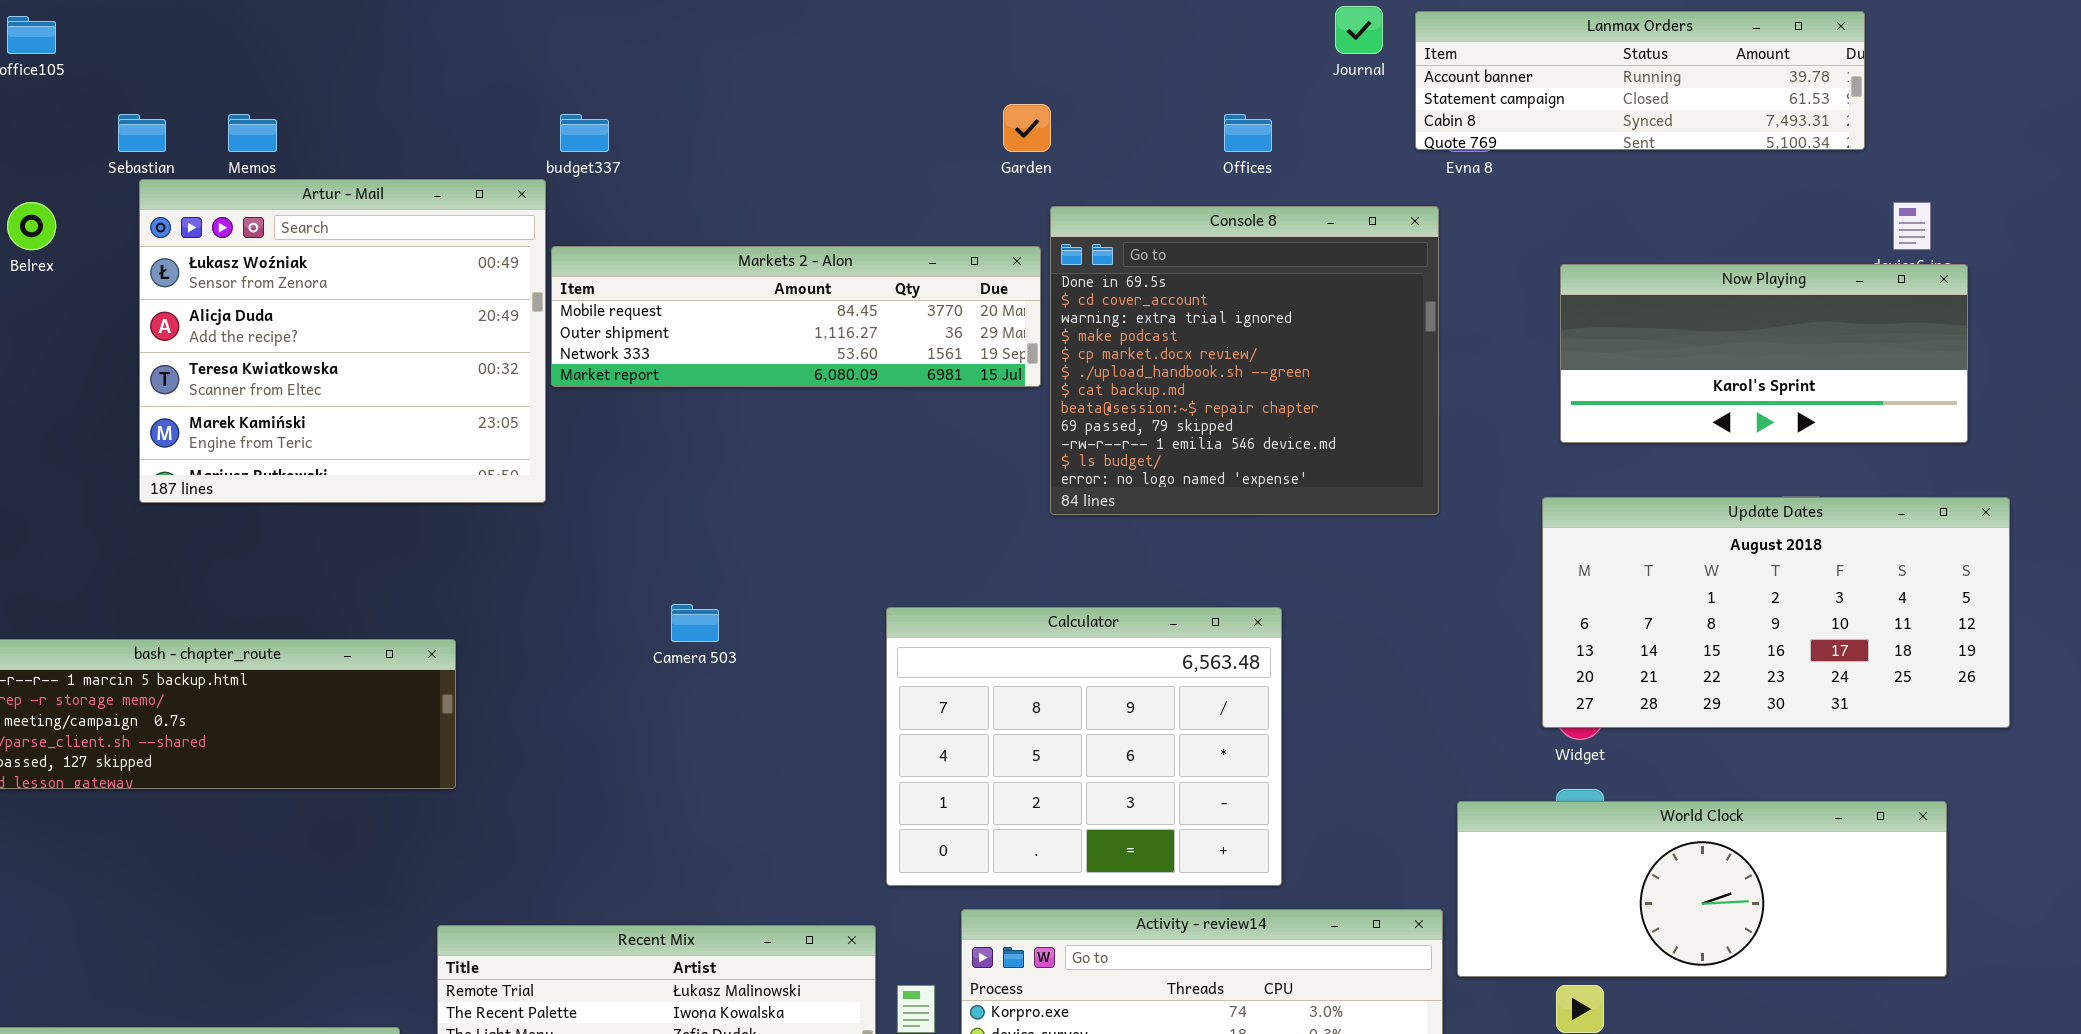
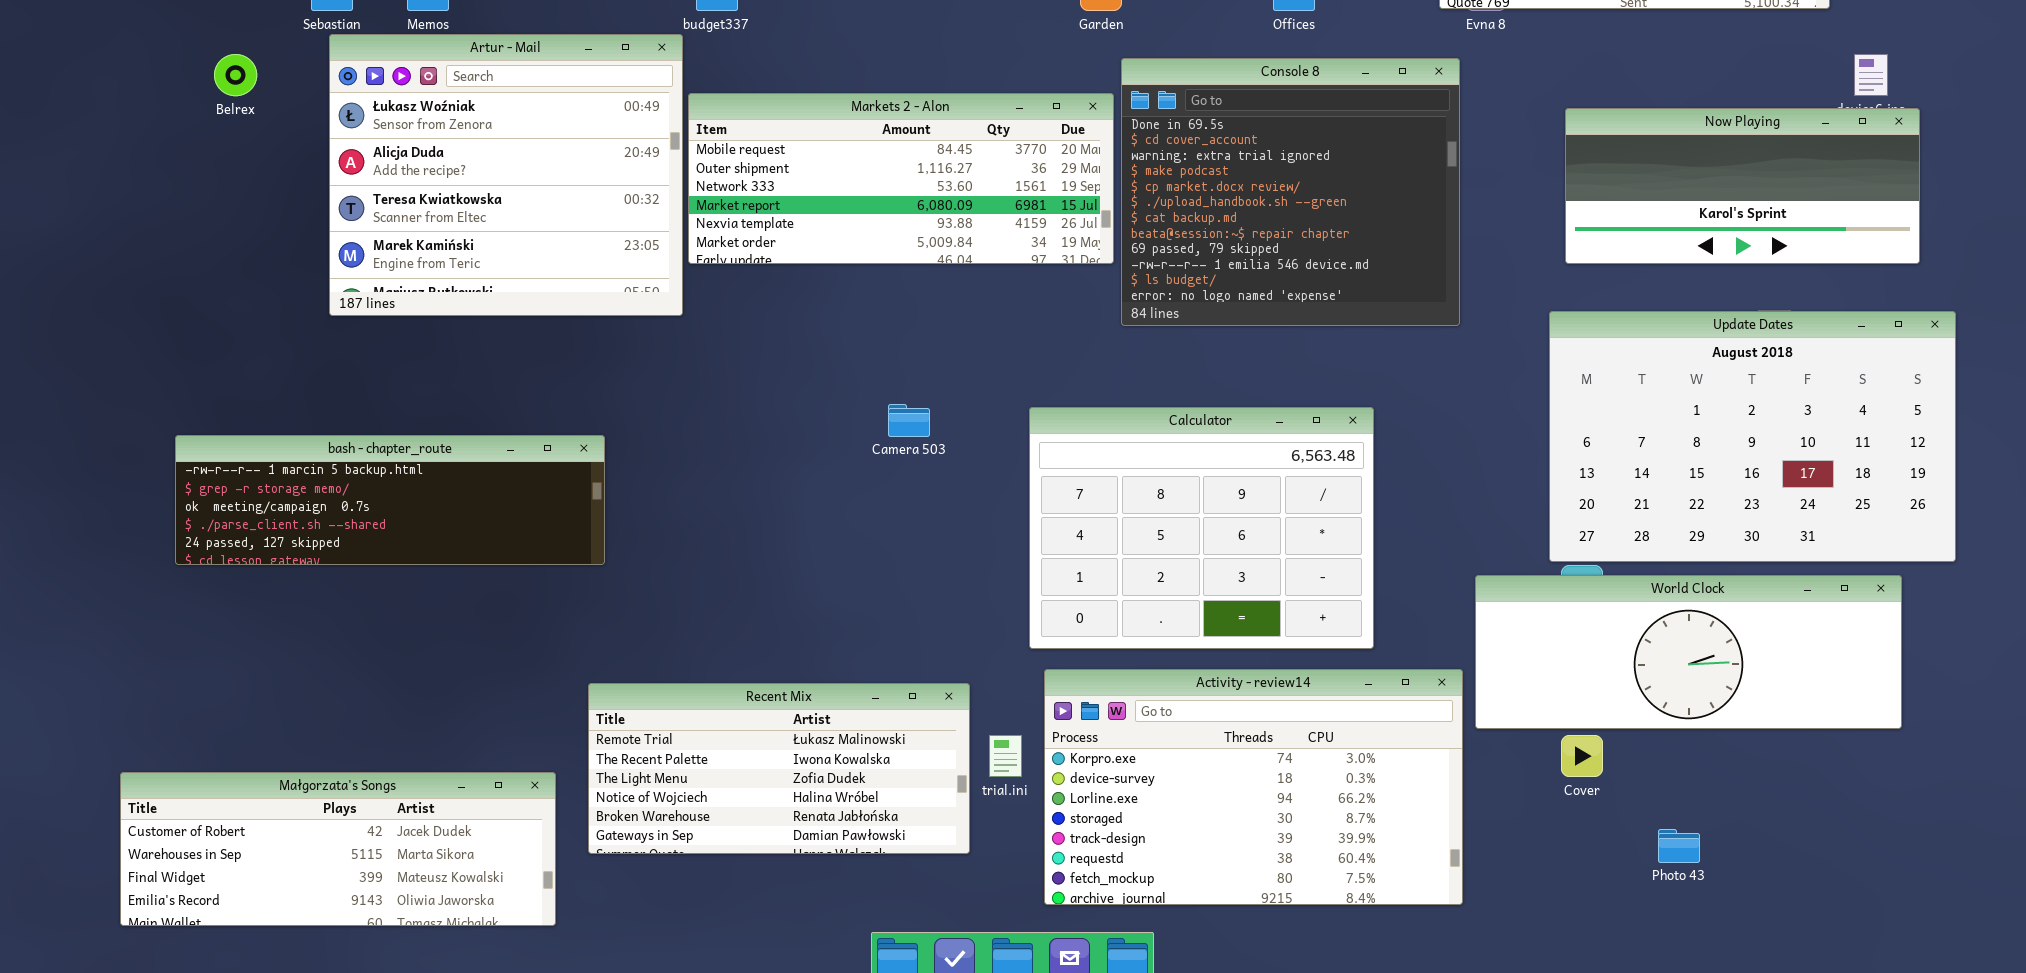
Markets 2 - Alon: [551,246,1041,387] -> [688,93,1114,264], resized
Update Dates: [1542,497,2010,728] -> [1549,311,1956,562], resized
Camera 503: [671,604,719,642] -> [888,404,930,437], moved
Calculator: [886,607,1282,886] -> [1029,407,1374,649], moved

